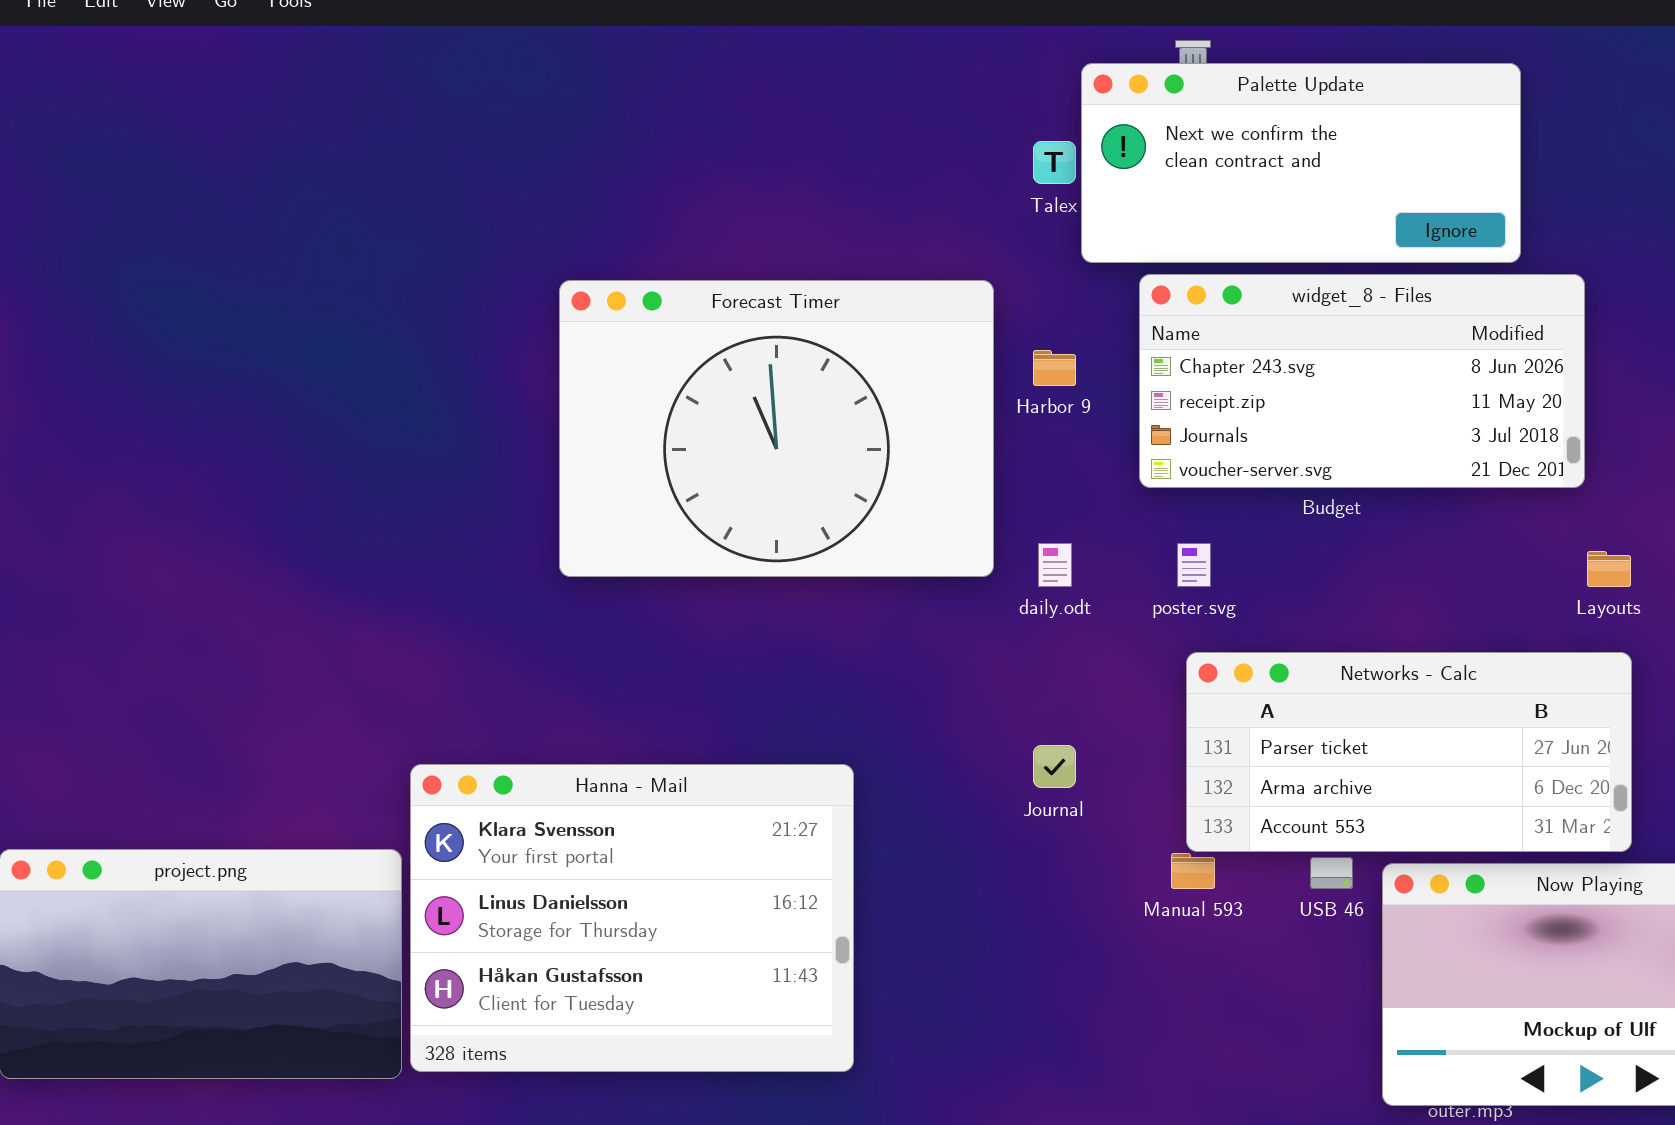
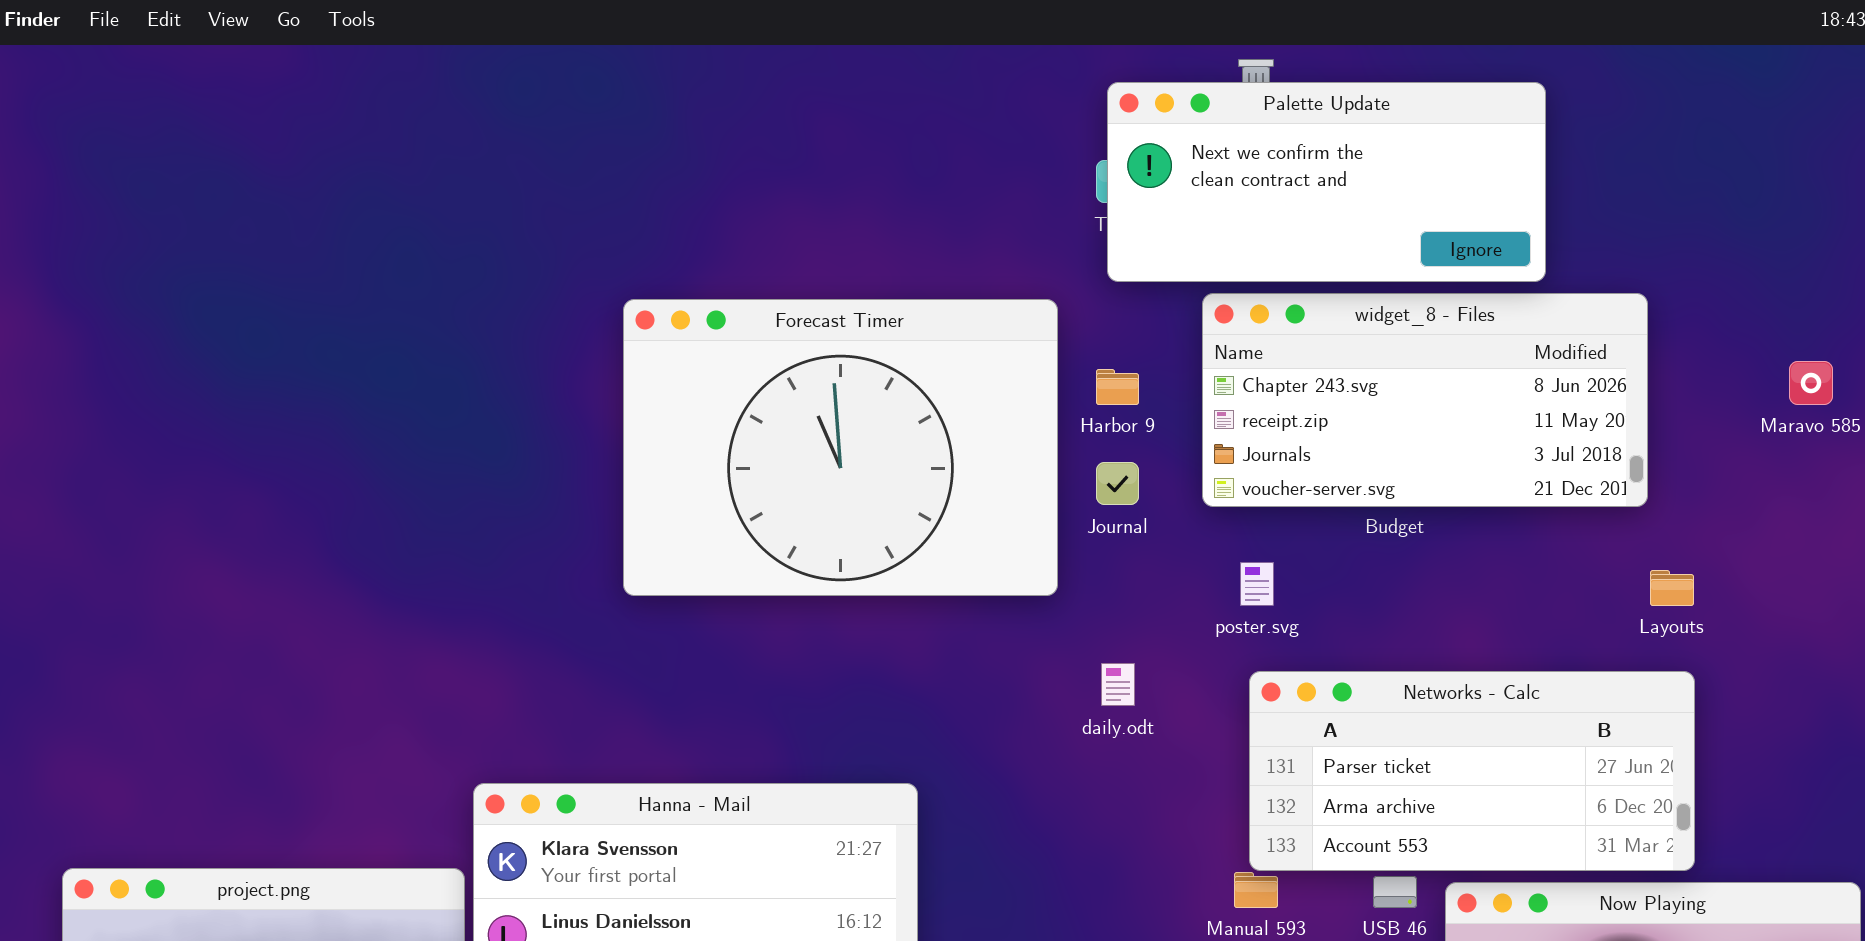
Palette Update: [1081,63,1521,263] -> [1107,82,1546,282], moved
daily.odt: [1038,543,1072,587] -> [1101,663,1135,706], moved
Journal: [1033,745,1076,788] -> [1096,462,1139,505], moved

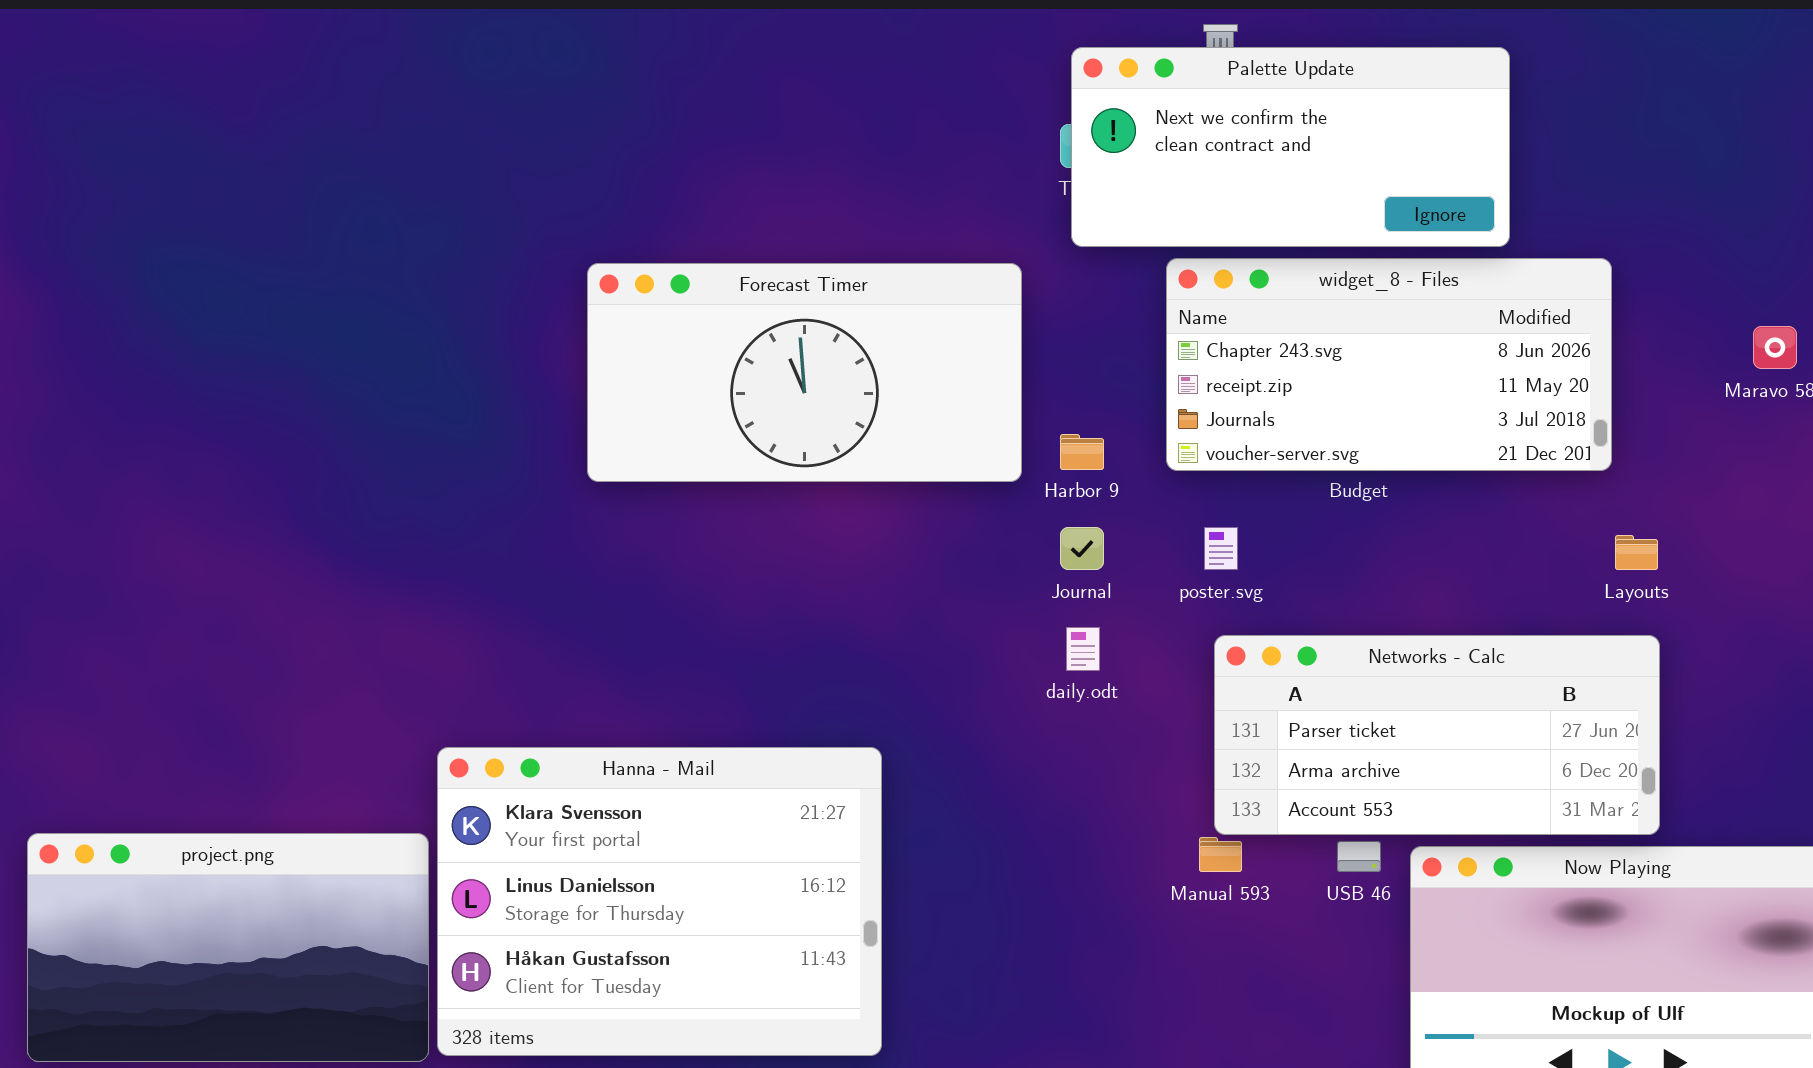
Forecast Timer: [623,299,1058,596] -> [587,263,1022,482], resized
Harbor 9: [1096,369,1139,405] -> [1060,434,1104,470], moved
Journal: [1096,462,1139,505] -> [1060,527,1104,570], moved

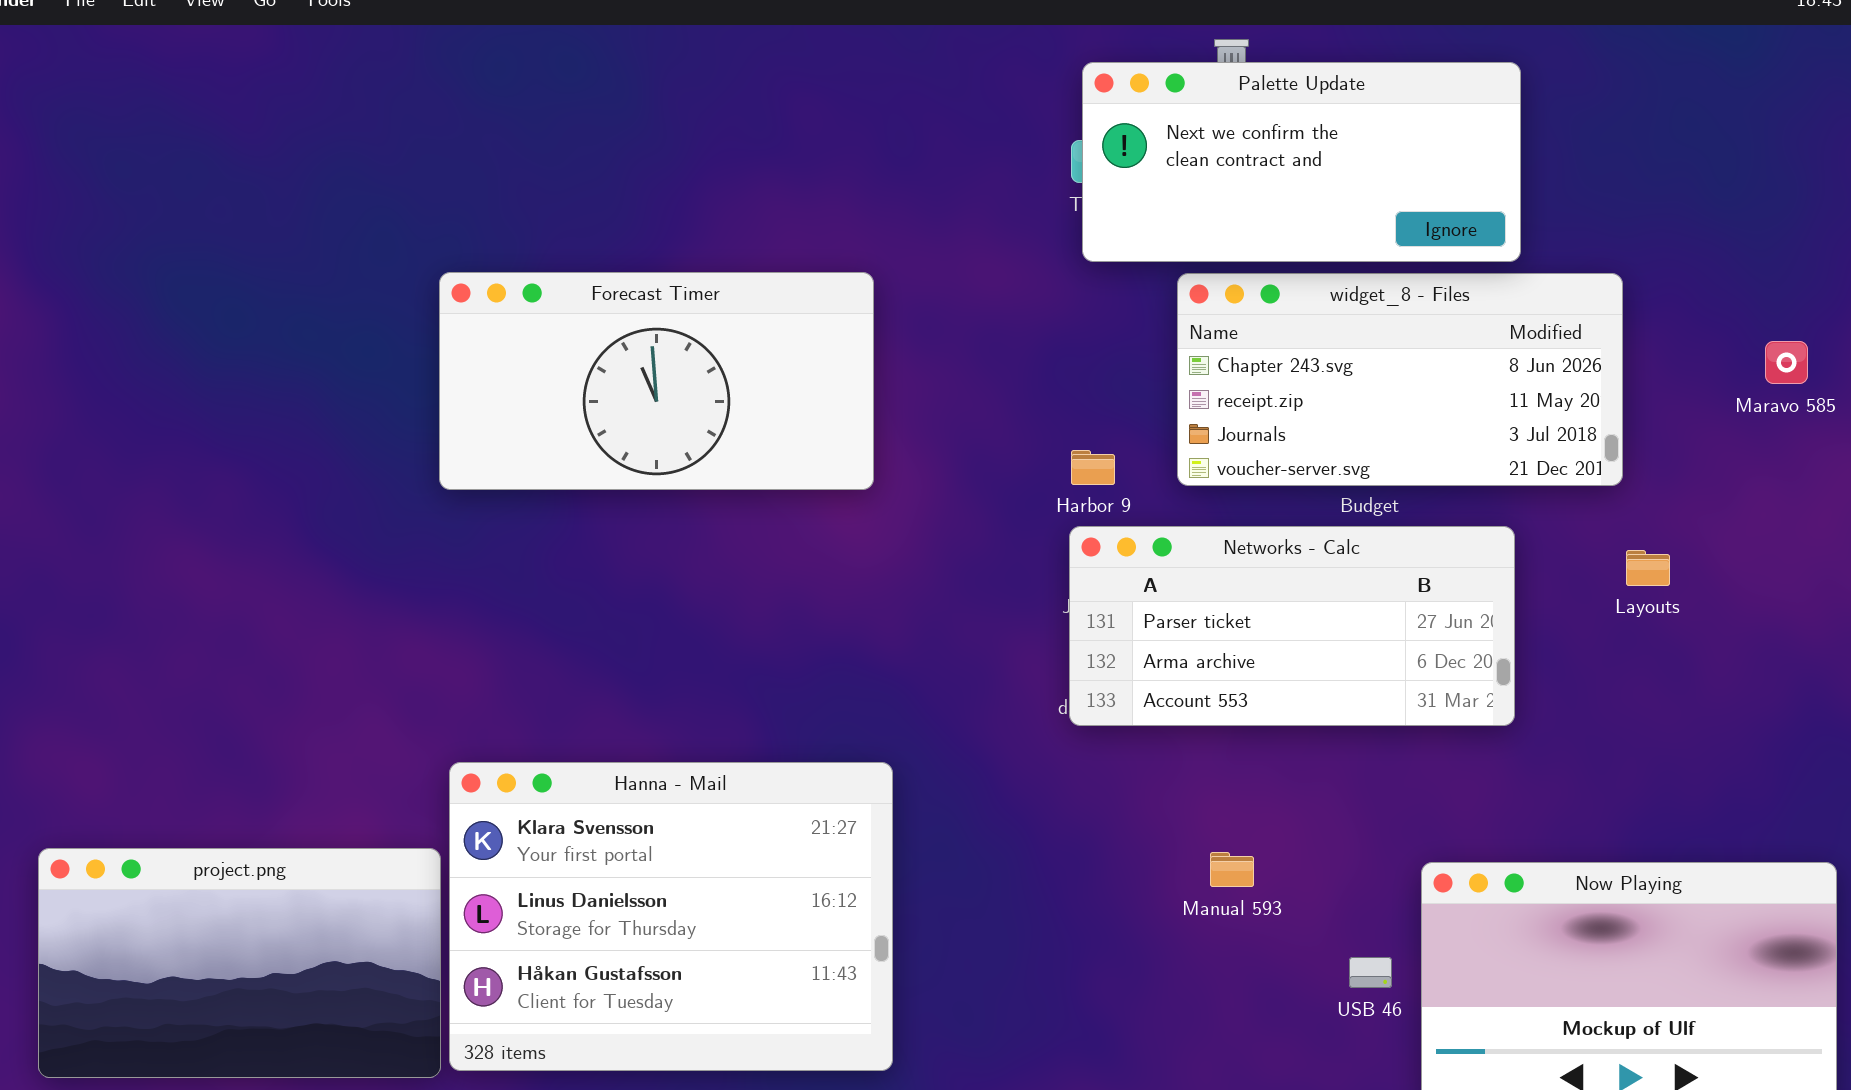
Forecast Timer: [587,263,1022,482] -> [439,272,874,490], moved
Networks - Calc: [1214,635,1660,835] -> [1069,526,1515,726], moved
USB 46: [1337,841,1381,872] -> [1349,957,1392,988], moved

